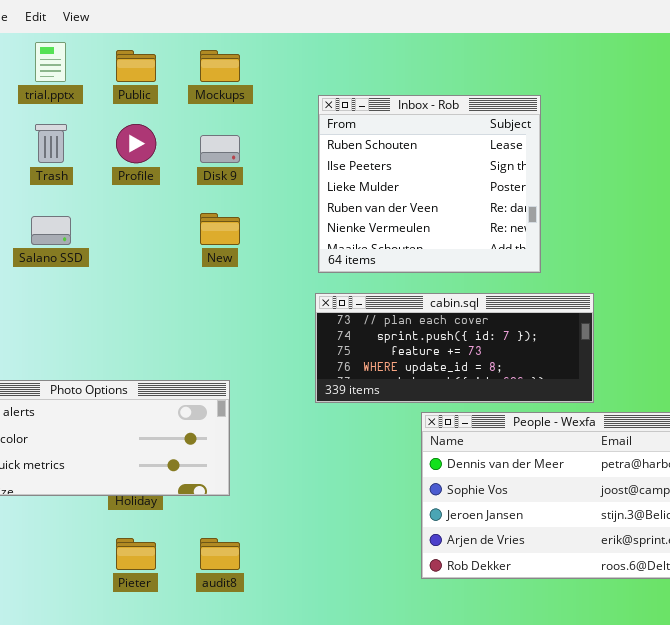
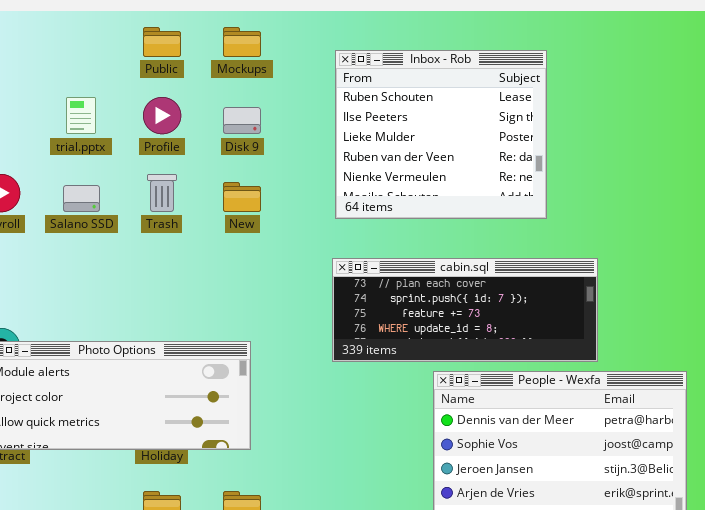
trial.pptx: [35,42,66,82] -> [66,97,96,134], moved
Inbox - Rob: [318,95,541,273] -> [335,50,547,219], moved
Trash: [35,124,67,163] -> [147,174,177,212], moved

